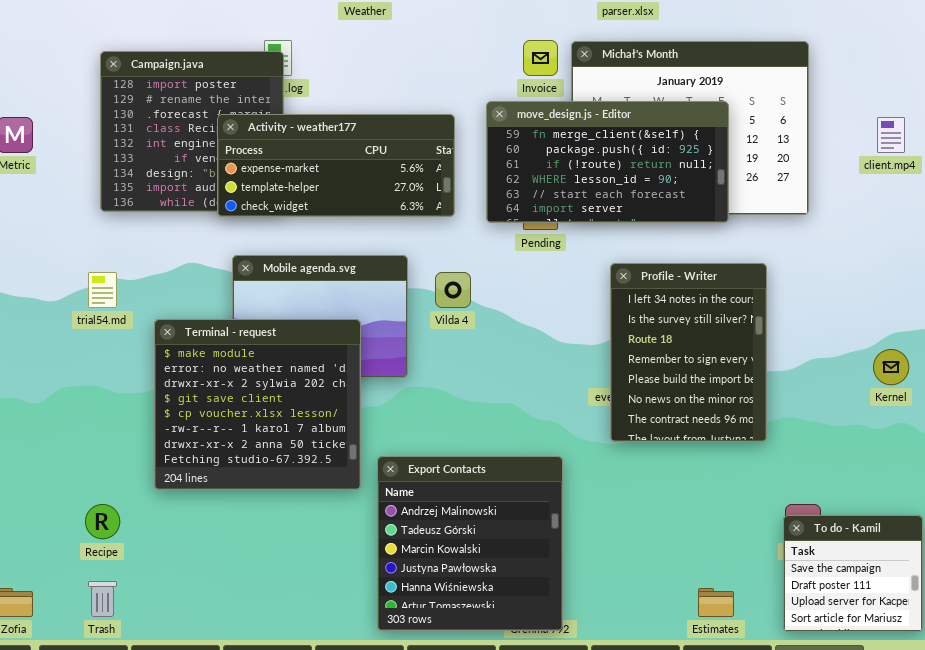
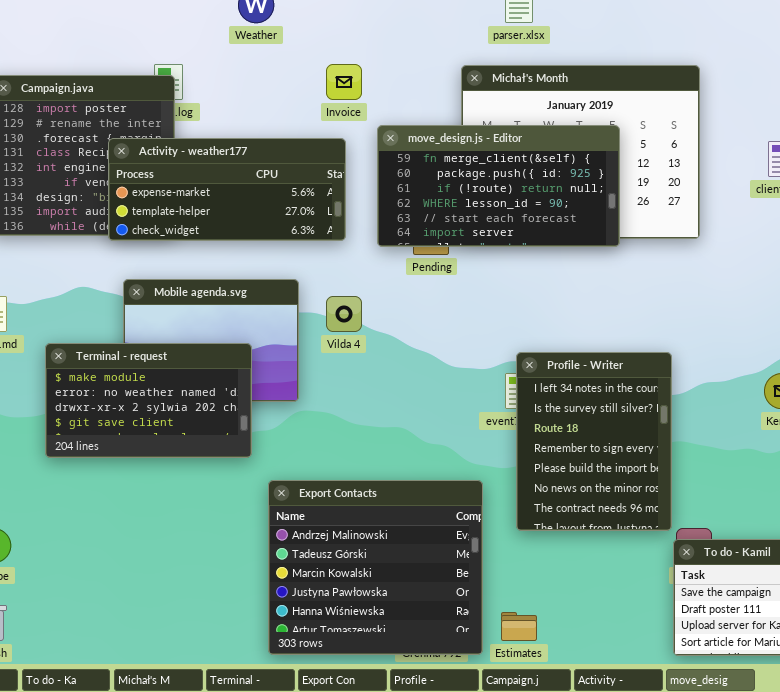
Invoice: [523,40,558,76] -> [326,64,362,100], moved
Profile - Writer: [610,263,767,442] -> [516,352,672,531], moved
Terminal - request: [154,319,361,490] -> [45,343,252,458], resized
Export Contacts: [377,456,563,631] -> [268,480,483,655], resized
Estimates: [698,588,734,617] -> [501,612,537,641], moved

